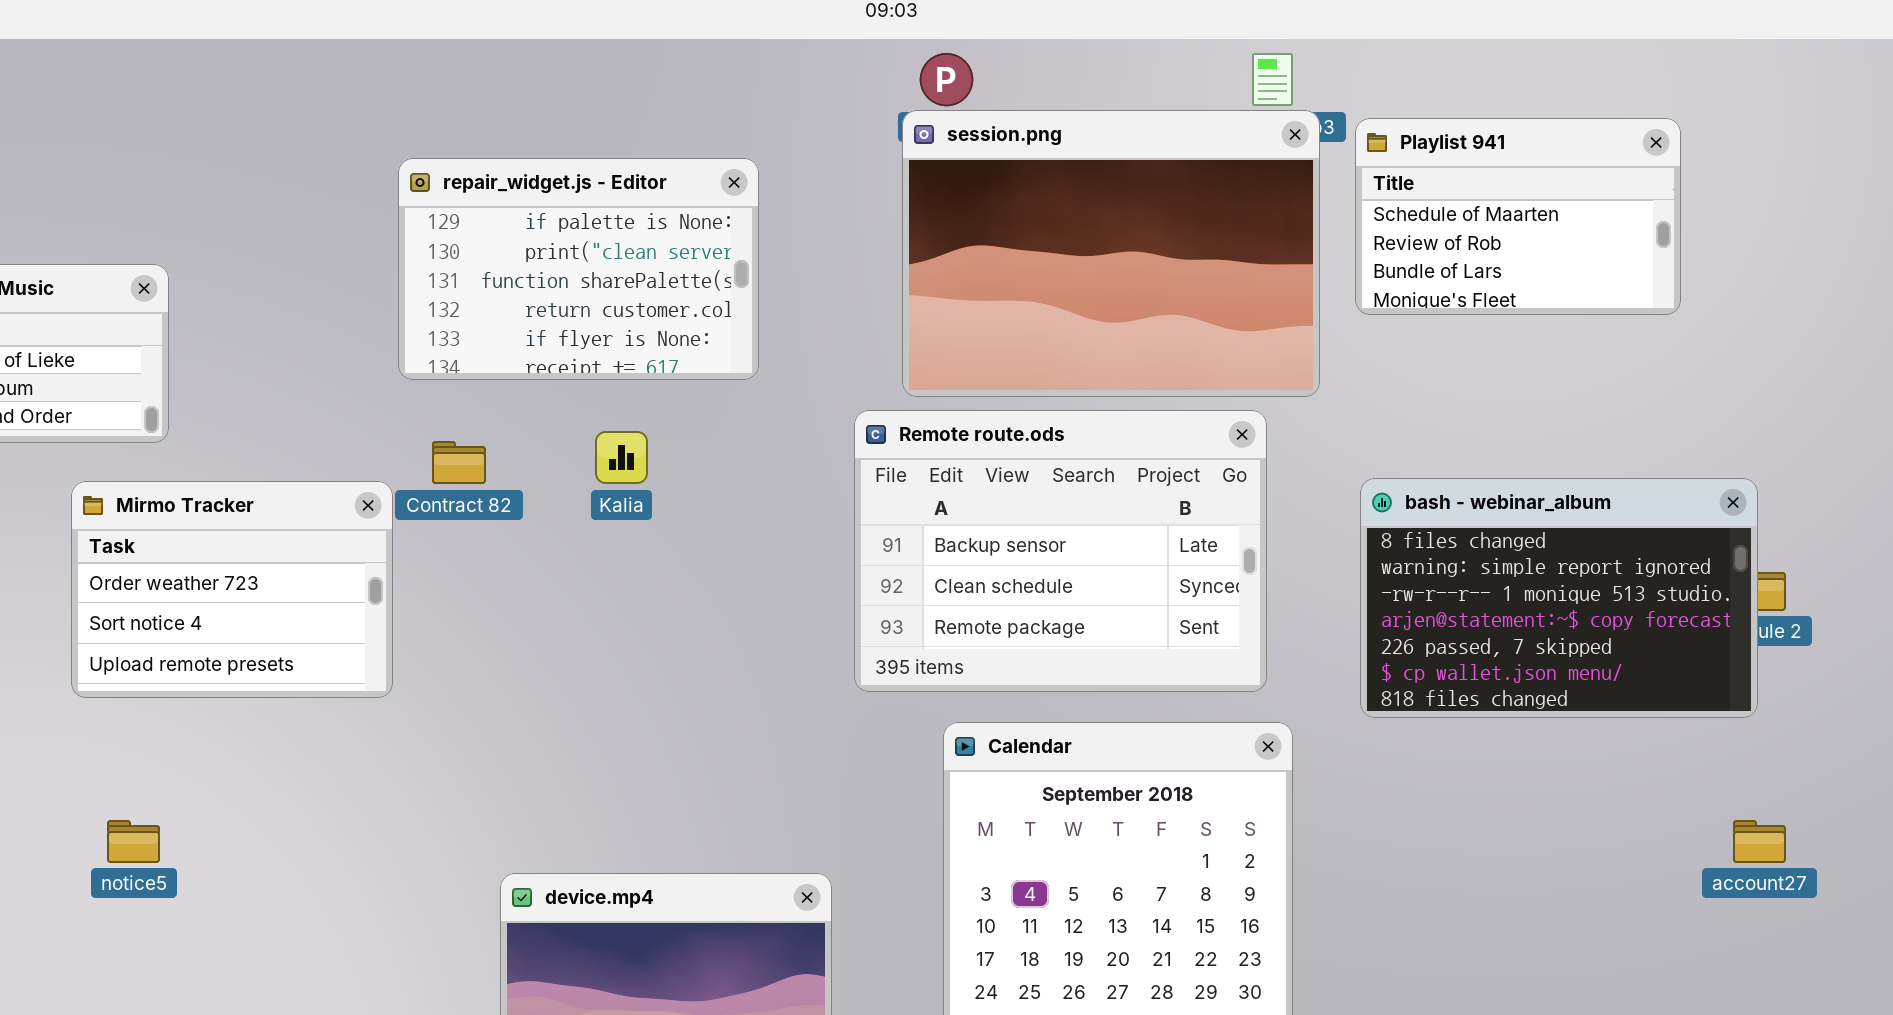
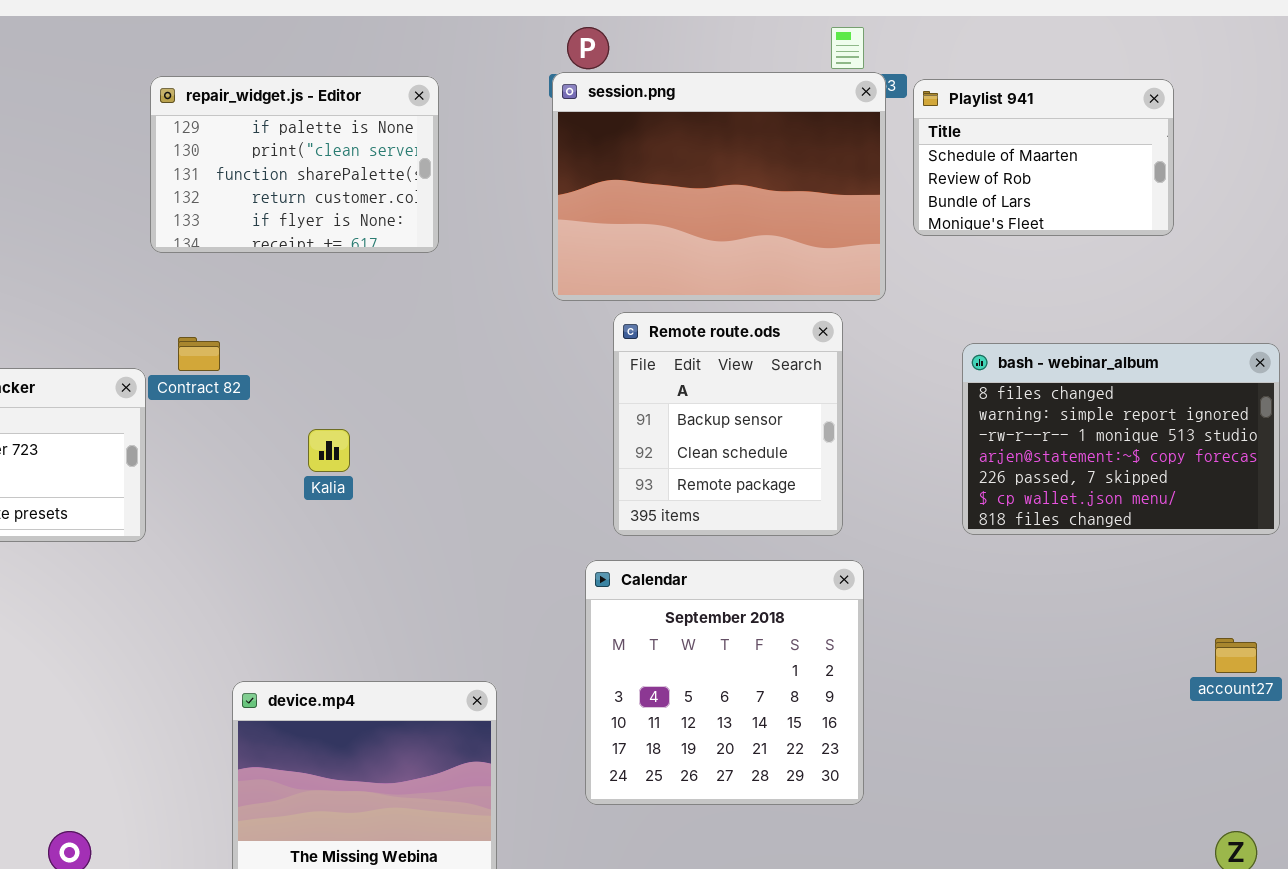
repair_widget.js - Editor: [398,158,759,380] -> [150,76,439,253], moved
Remote route.ods: [854,410,1267,692] -> [613,312,843,536], resized
Kalia: [595,431,648,484] -> [308,429,350,472], moved
bash - webinar_album: [1360,478,1758,718] -> [962,343,1280,535], moved

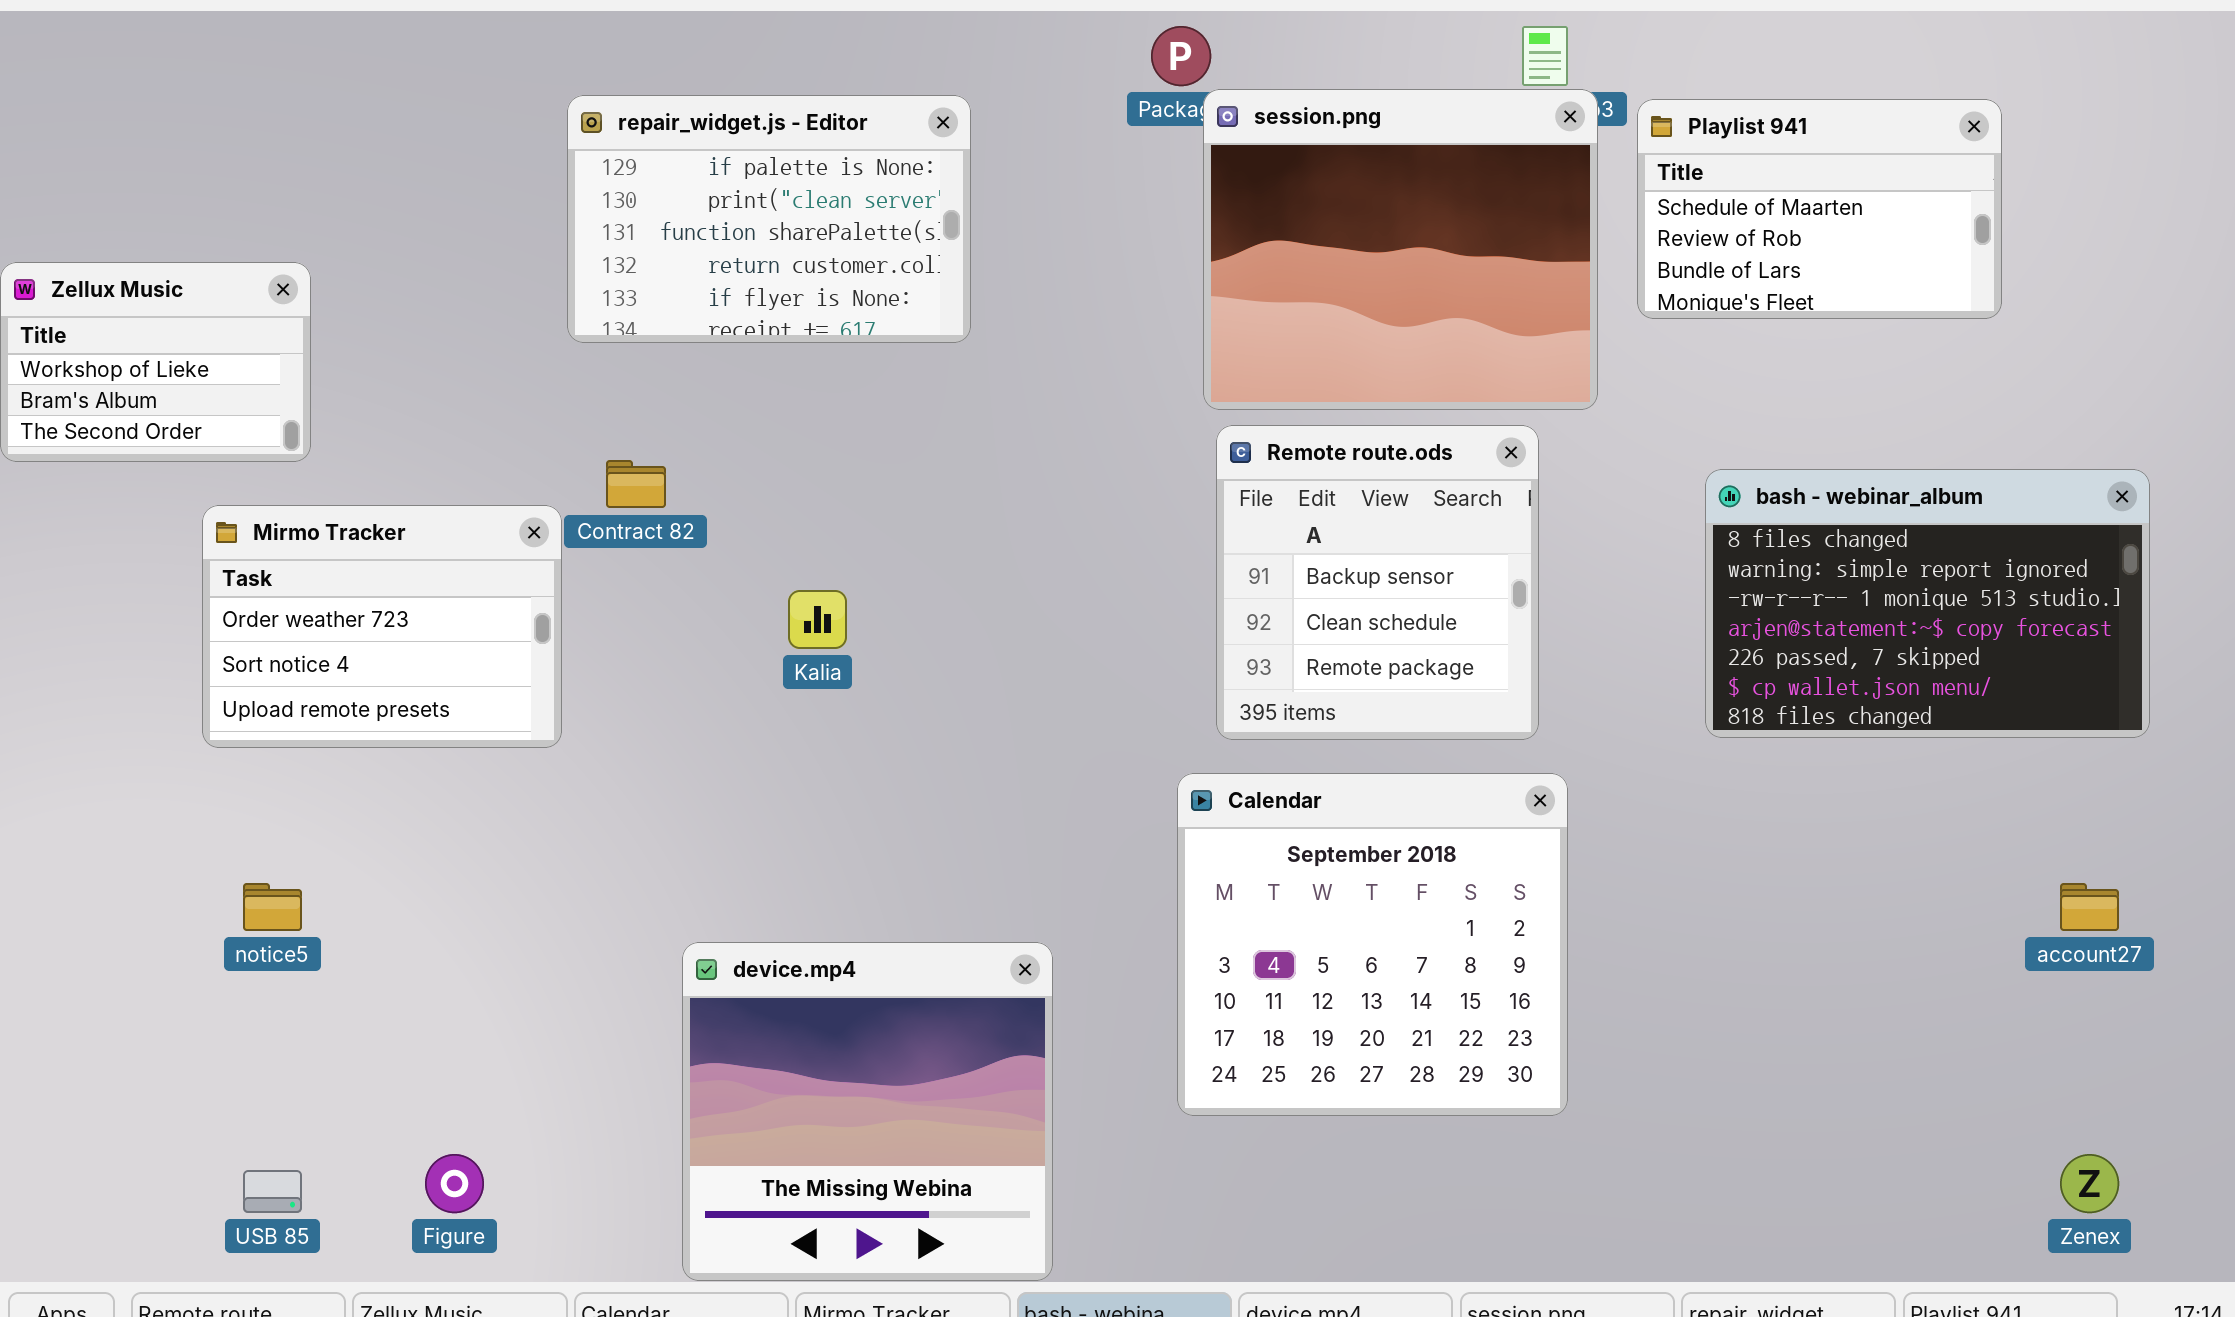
session.png: [552,72,886,301] -> [1203,89,1598,410], resized

